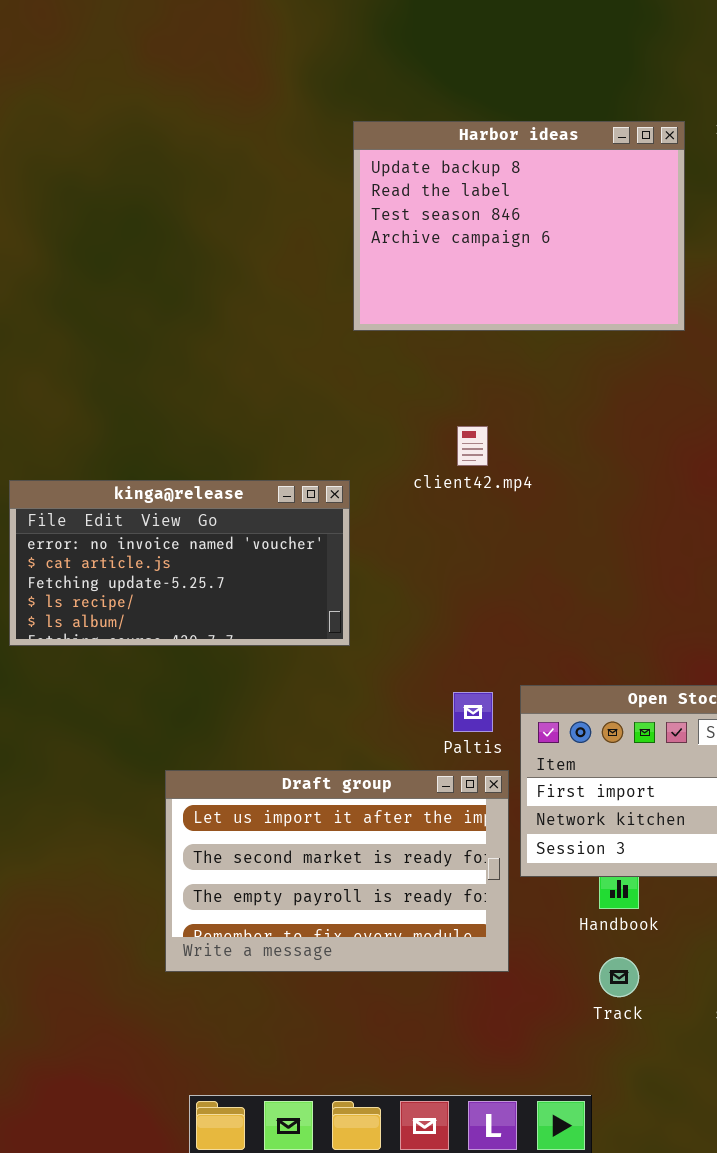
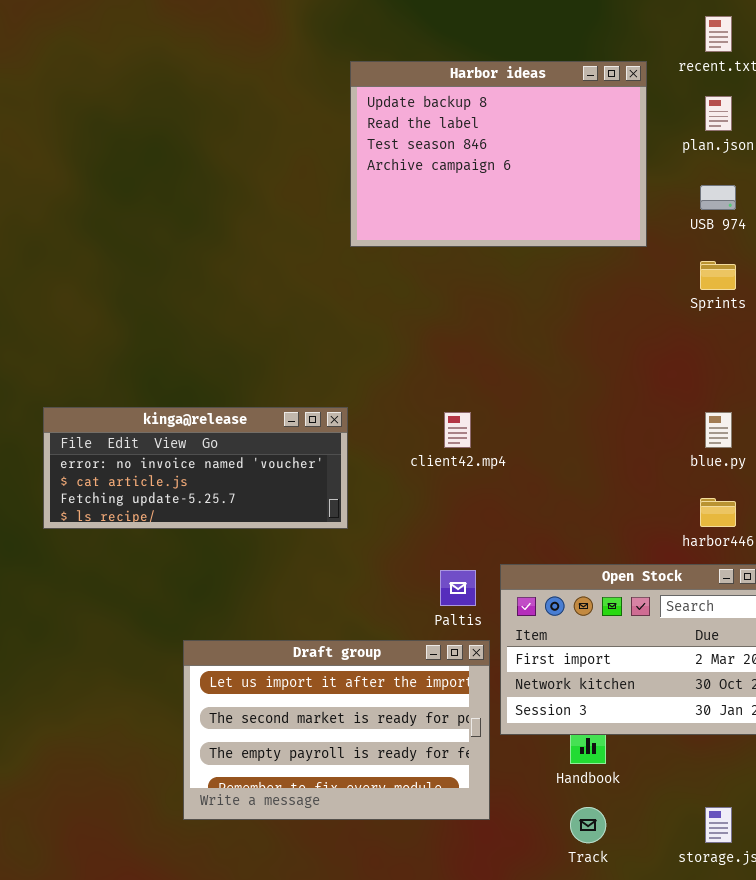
client42.mp4: [457,426,488,466] -> [444,412,471,448], moved
kinga@release: [9,480,350,646] -> [43,407,348,529], resized

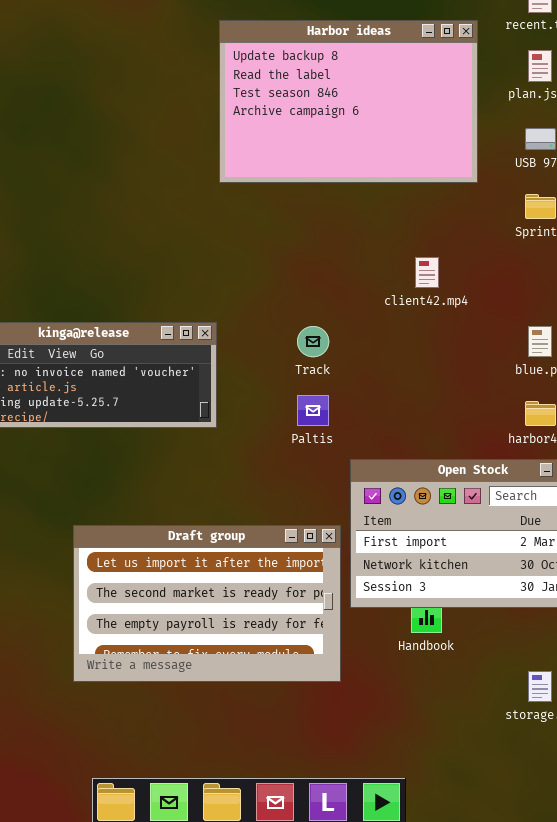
client42.mp4: [444,412,471,448] -> [415,257,439,288], moved
Paltis: [440,570,476,606] -> [297,395,329,426], moved
Track: [570,807,606,843] -> [297,326,329,357], moved

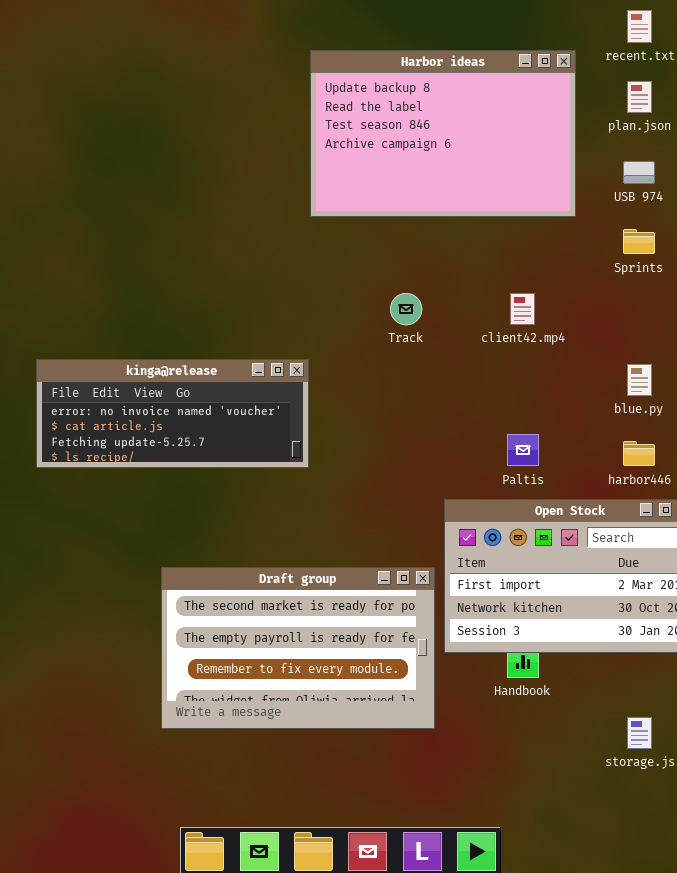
Track: [297,326,329,357] -> [390,293,422,325], moved
Paltis: [297,395,329,426] -> [507,434,539,466], moved
Draft group: [73,525,341,682] -> [161,567,435,729], scrolled down 1 row

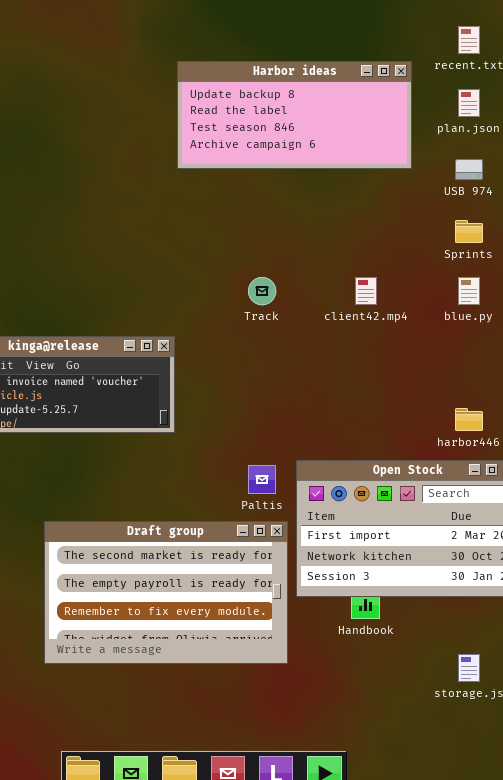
Harbor ideas: [310,50,576,217] -> [177,61,412,169], resized
blue.py: [627,364,652,396] -> [458,277,480,305], moved
Paltis: [507,434,539,466] -> [248,465,276,494], moved

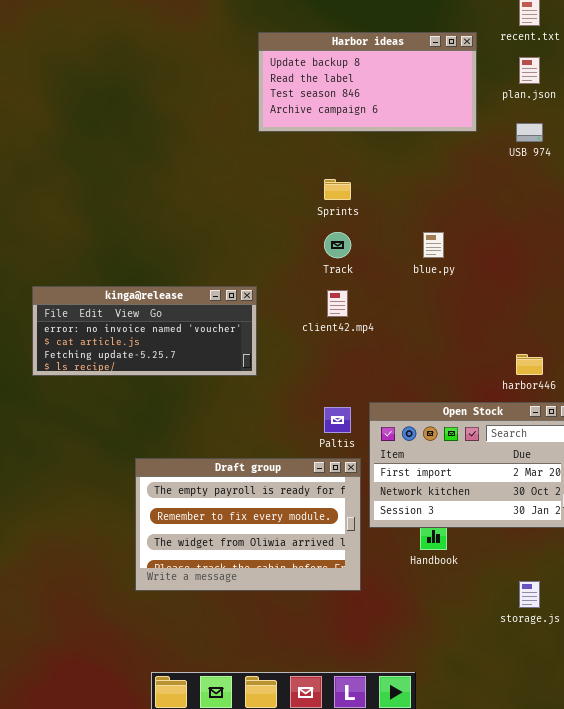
Sprints: [455,220,483,243] -> [324,179,351,200], moved
client42.mp4: [355,277,377,305] -> [327,290,348,317], moved
blue.py: [458,277,480,305] -> [423,232,444,258], moved
Draft group: [44,521,288,664] -> [135,458,361,591], scrolled down 1 row

